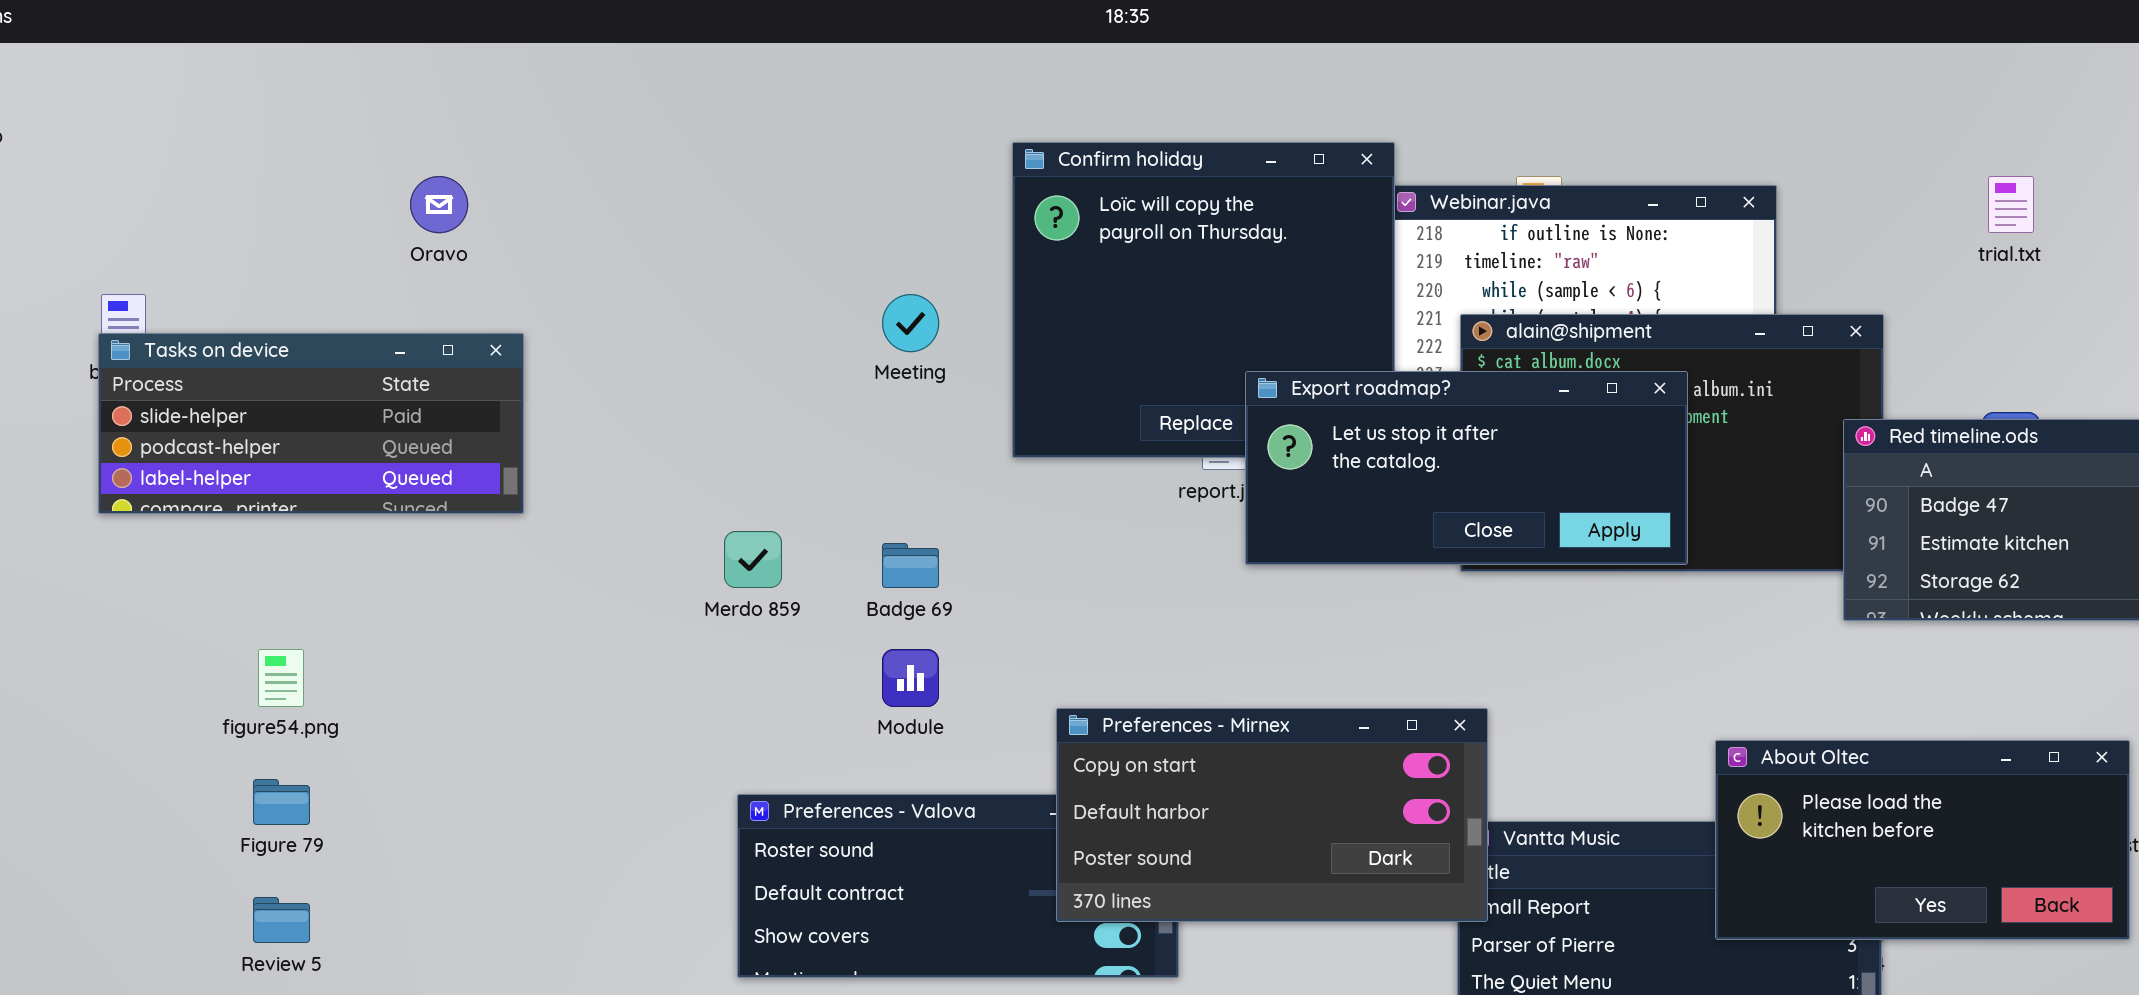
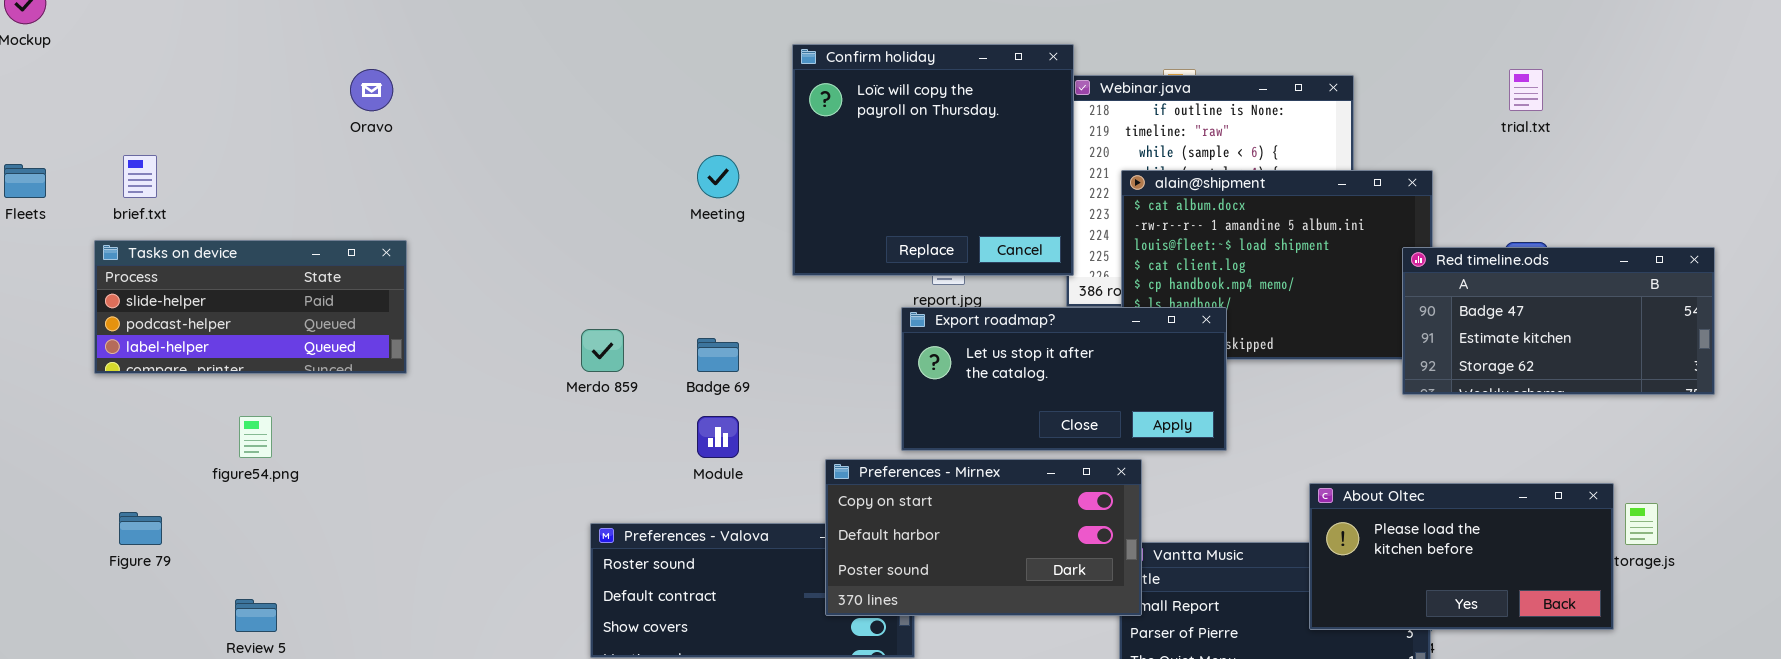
Tasks on device: [98,333,524,514] -> [94,240,407,374], moved
Export roadmap?: [1245,371,1688,565] -> [901,307,1227,451], moved
Figure 79: [253,779,310,825] -> [119,512,162,545], moved

